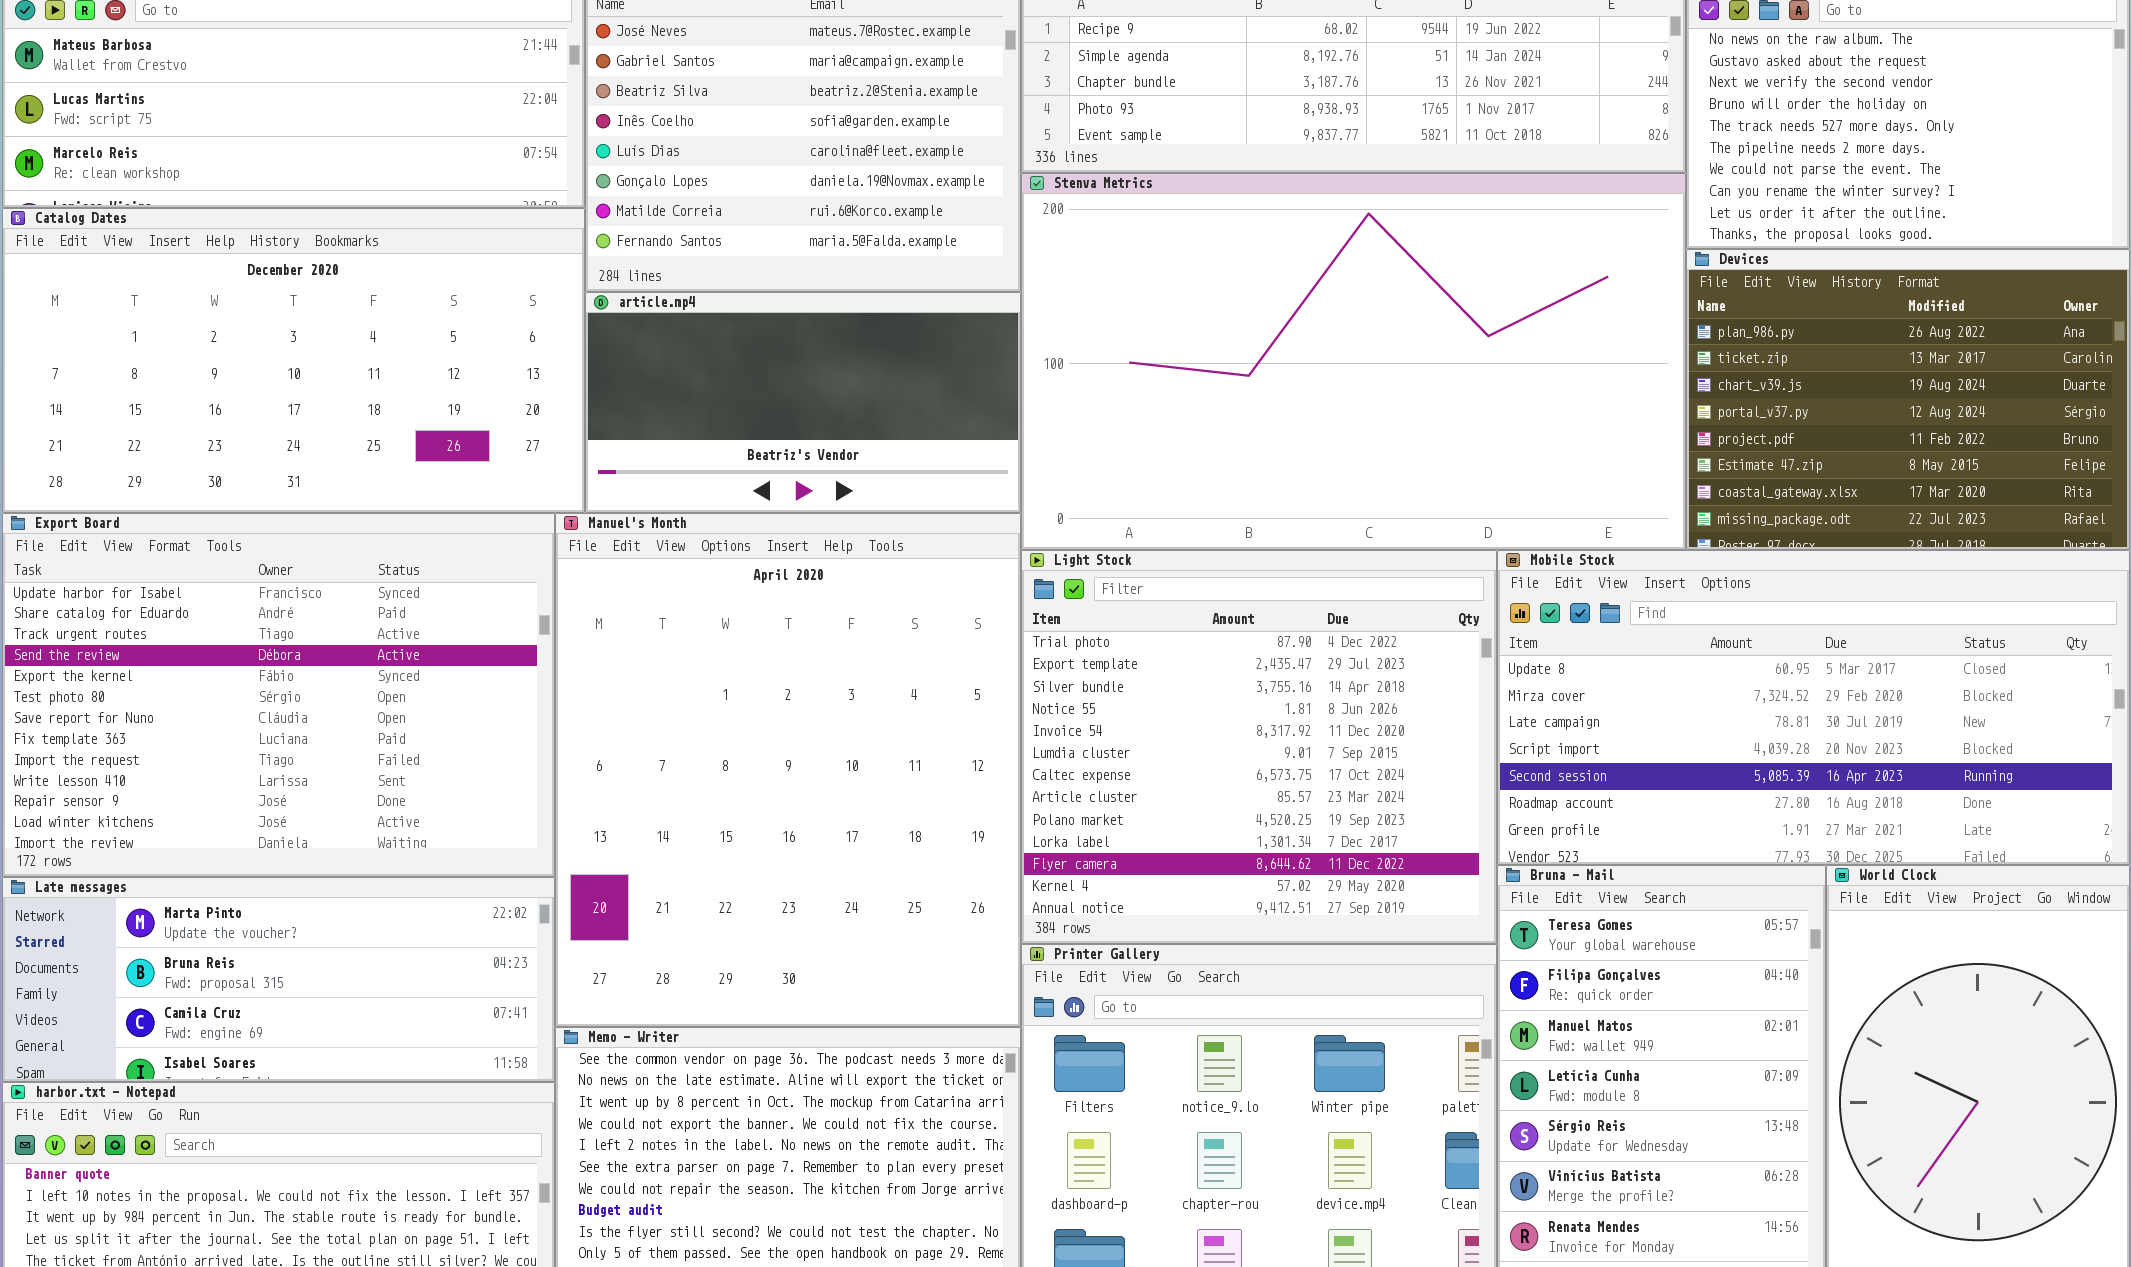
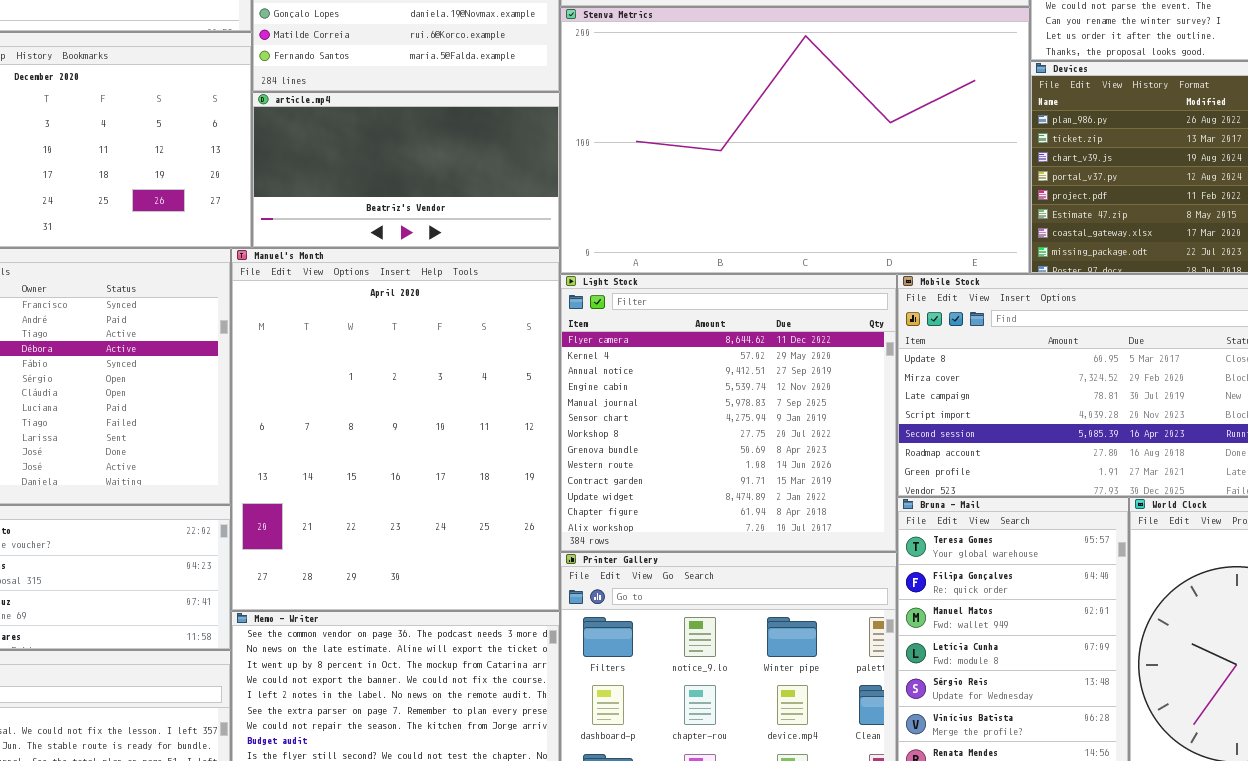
Light Stock: [1021,550,1497,944] -> [560,274,897,552], scrolled down 10 rows

